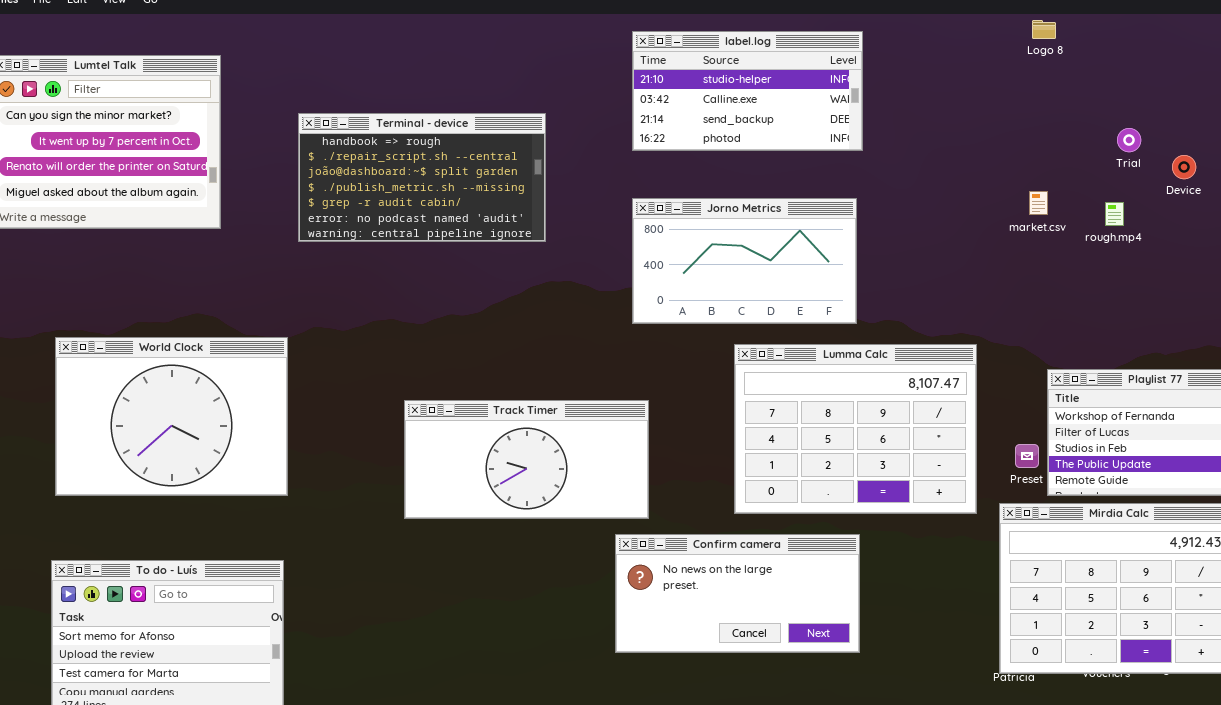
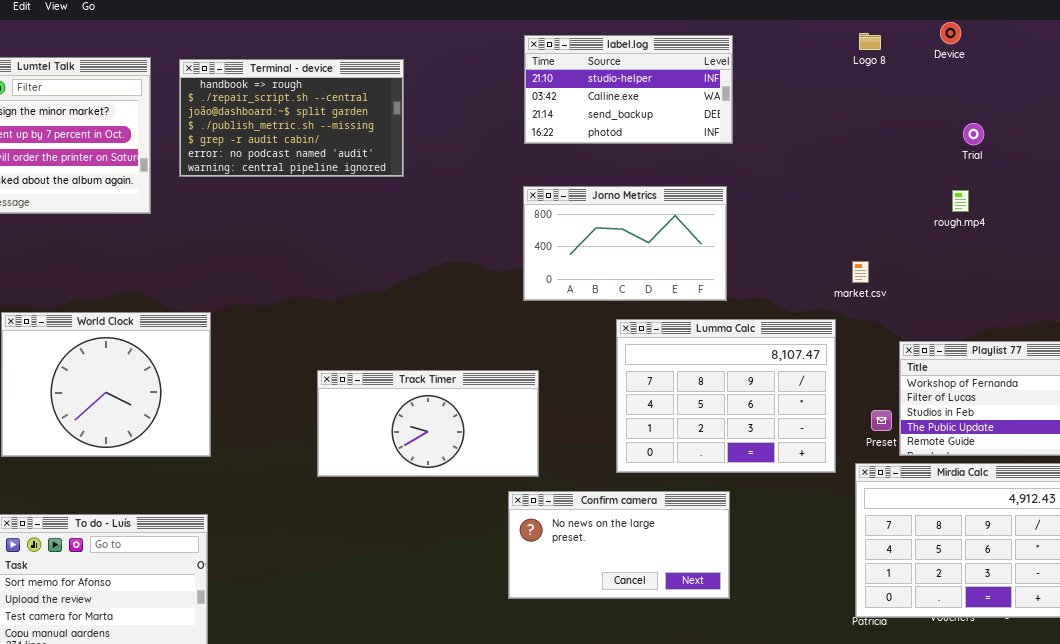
Logo 8: [1032,20,1056,39] -> [859,33,881,50], moved
Terminal - device: [298,113,546,242] -> [179,59,404,177], moved
Device: [1172,155,1196,179] -> [940,22,961,44], moved
market.csv: [1029,191,1048,215] -> [852,261,869,283], moved

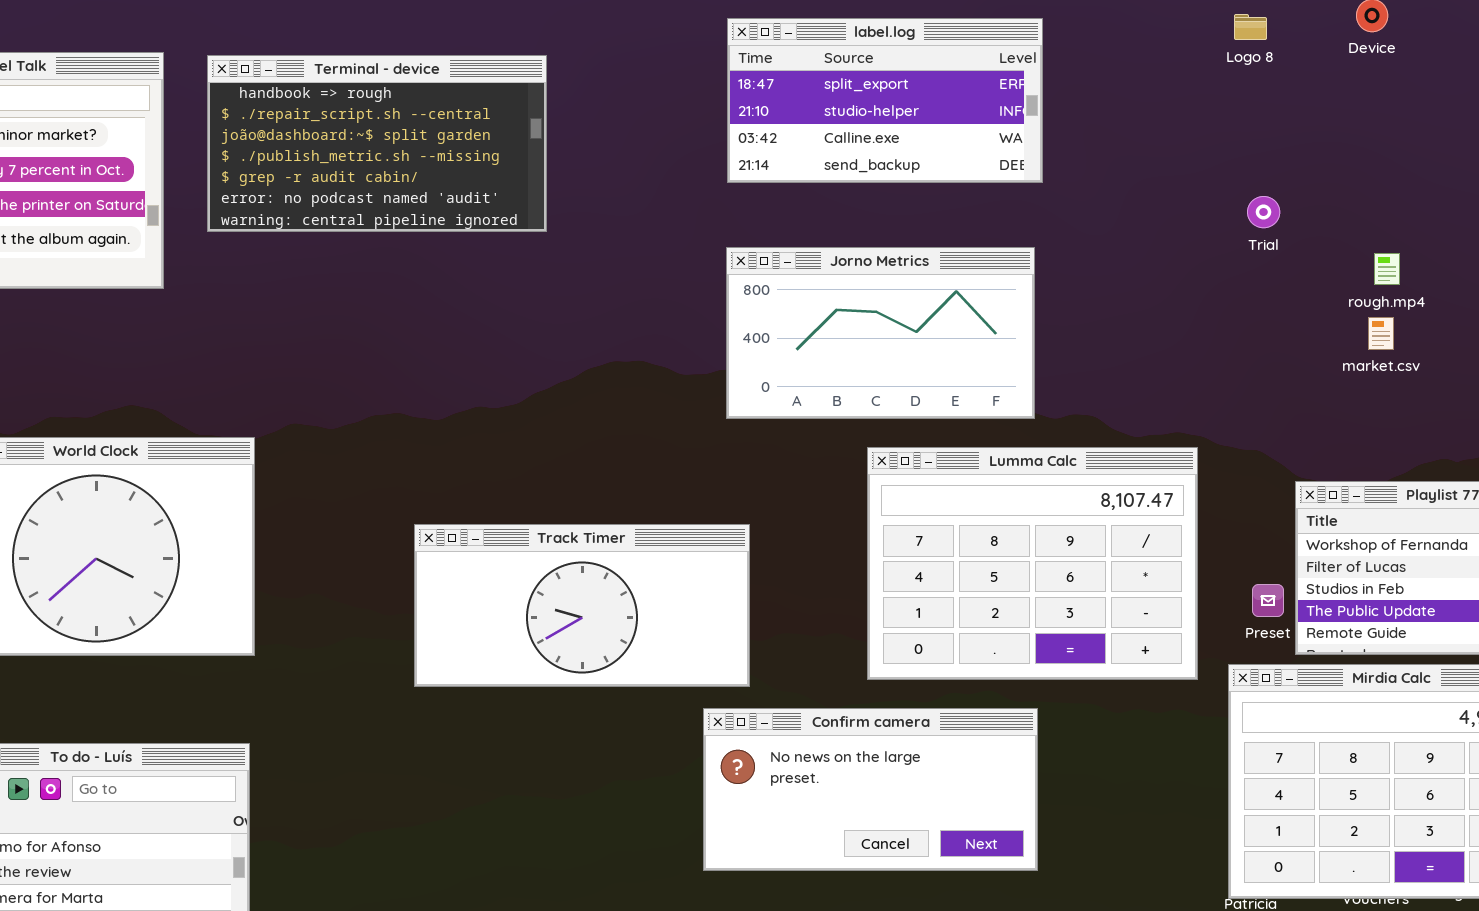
label.log: [524,35,733,144] -> [727,18,1043,183], scrolled up 1 row
Trial: [963,123,984,145] -> [1247,196,1280,228], moved
market.csv: [852,261,869,283] -> [1368,317,1394,350], moved

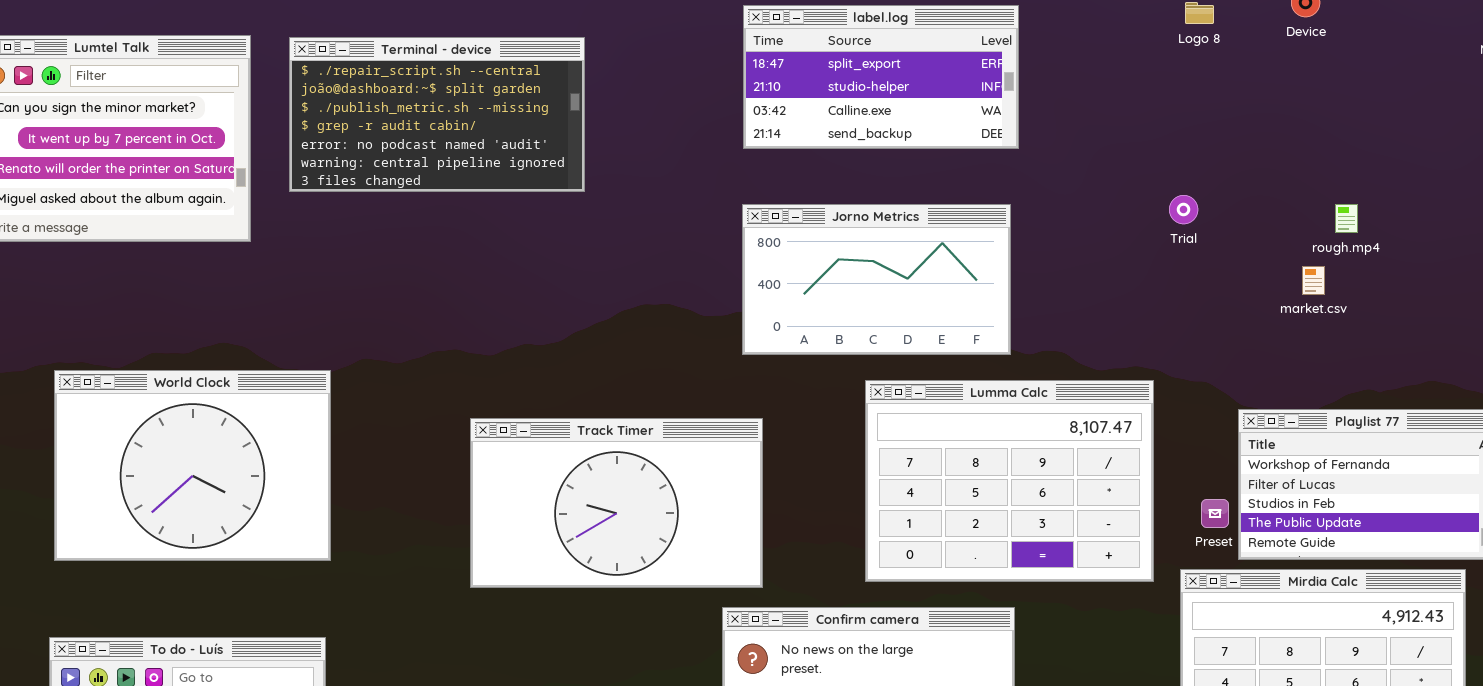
Terminal - device: [207,55,547,232] -> [289,37,585,192], scrolled down 1 row
Trial: [1247,196,1280,228] -> [1169,195,1198,224], moved
rough.mp4: [1374,253,1400,285] -> [1335,204,1358,233], moved
Track Timer: [414,524,750,687] -> [470,418,763,588], resized

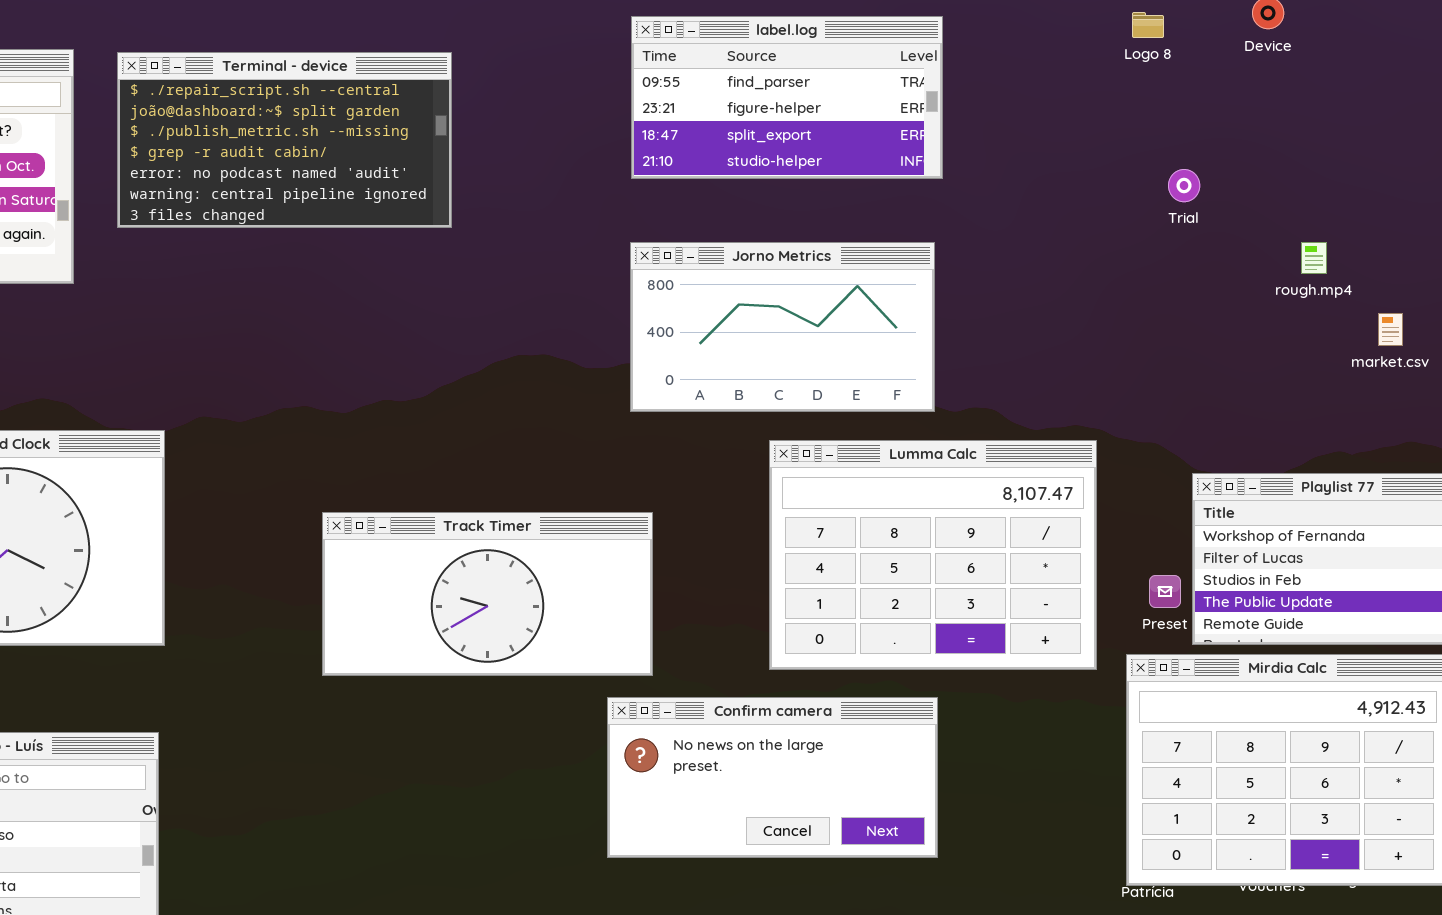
label.log: [743,5,1019,149] -> [631,16,943,179], scrolled up 2 rows
Trial: [1169,195,1198,224] -> [1168,169,1200,202], moved
market.csv: [1302,266,1325,295] -> [1378,313,1403,346], moved
Track Timer: [470,418,763,588] -> [322,512,653,676], resized

